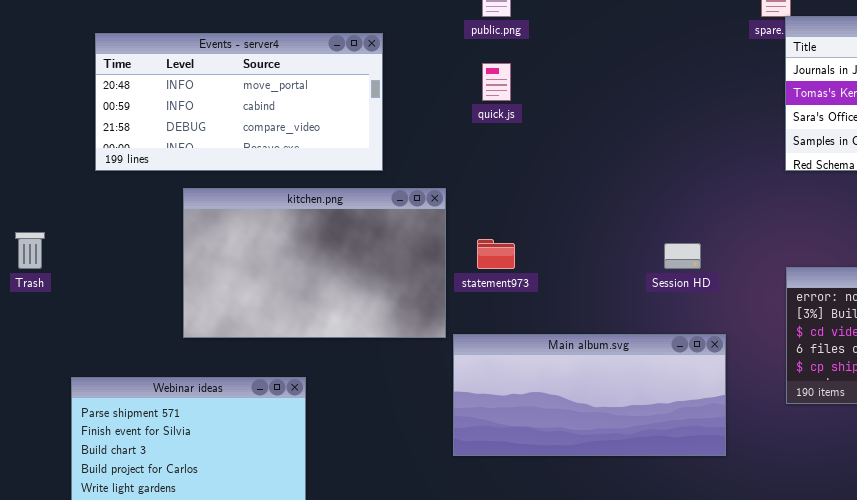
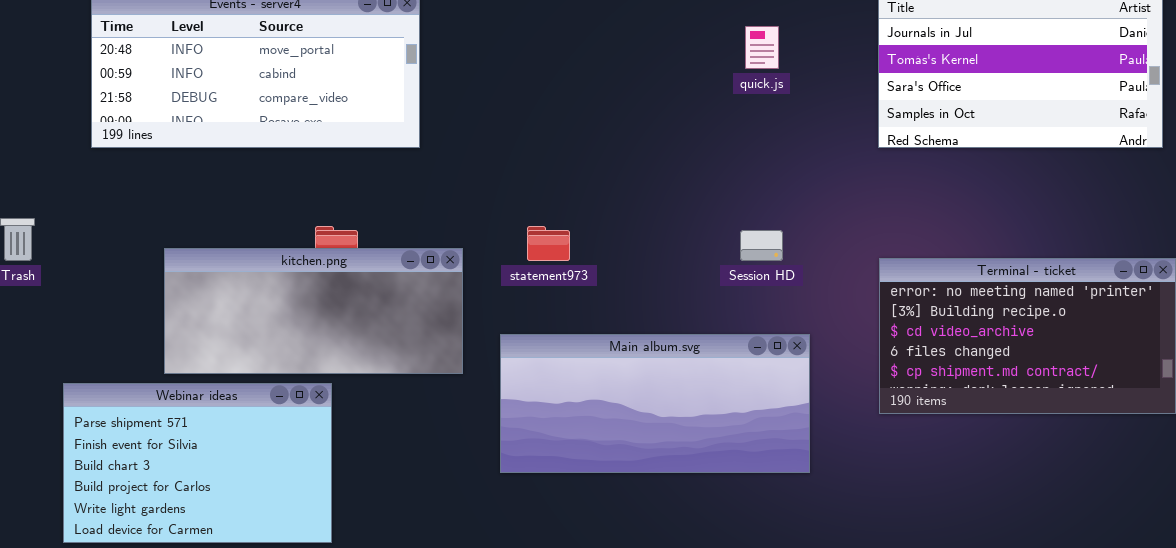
quick.js: [482,63,511,101] -> [745,26,779,69], moved
kitchen.png: [183,188,446,338] -> [164,248,463,374], moved, resized

